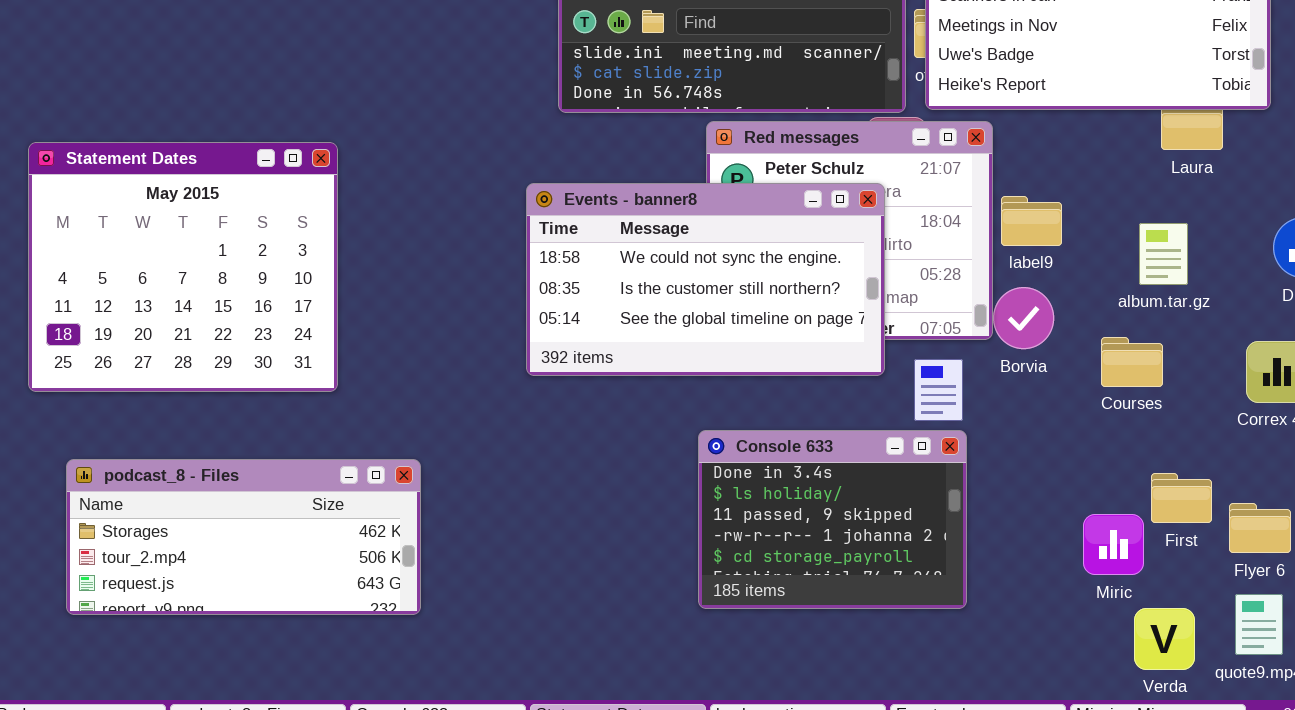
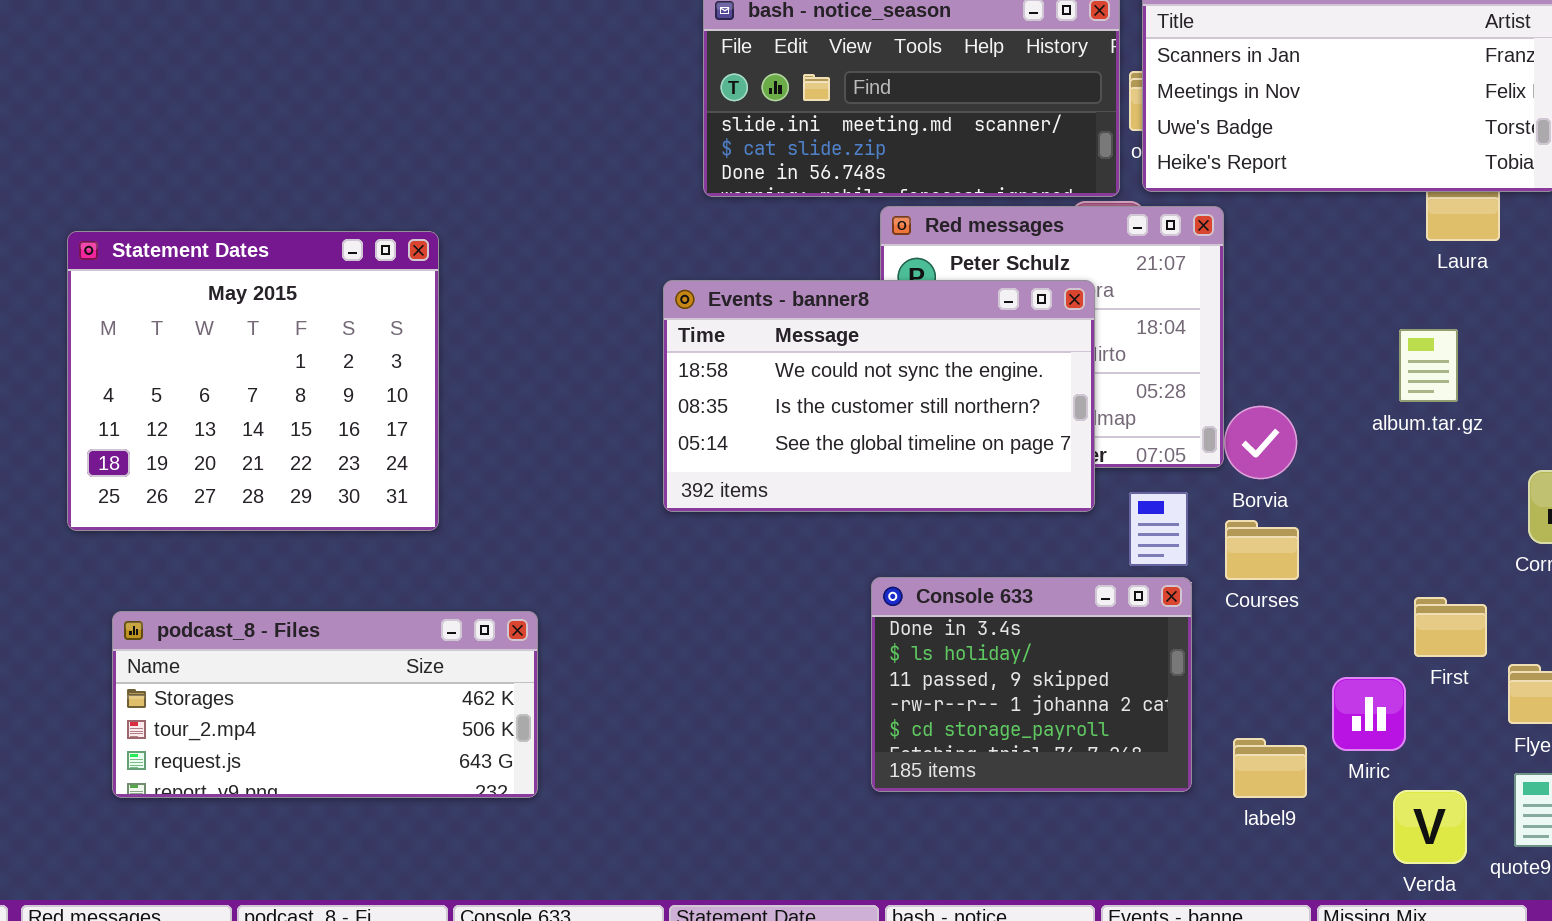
label9: [1001,196,1062,246] -> [1233,738,1307,798], moved
Courses: [1101,337,1163,387] -> [1225,520,1299,580], moved
First: [1151,473,1212,523] -> [1414,597,1487,657], moved

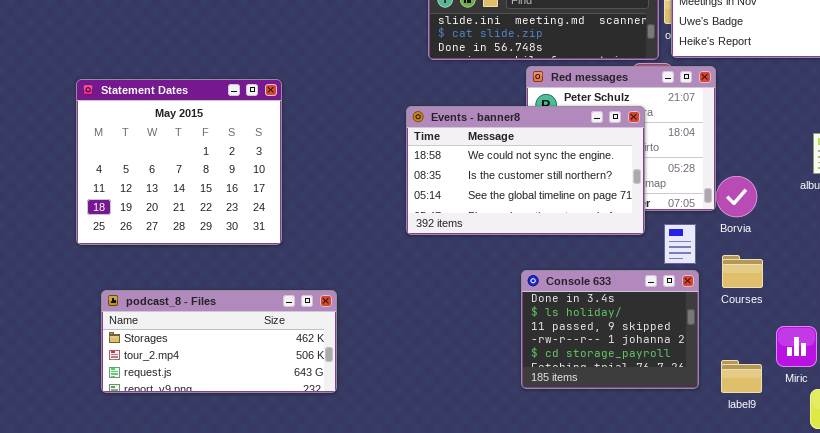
Courses: [1225,520,1299,580] -> [722,255,763,288], moved

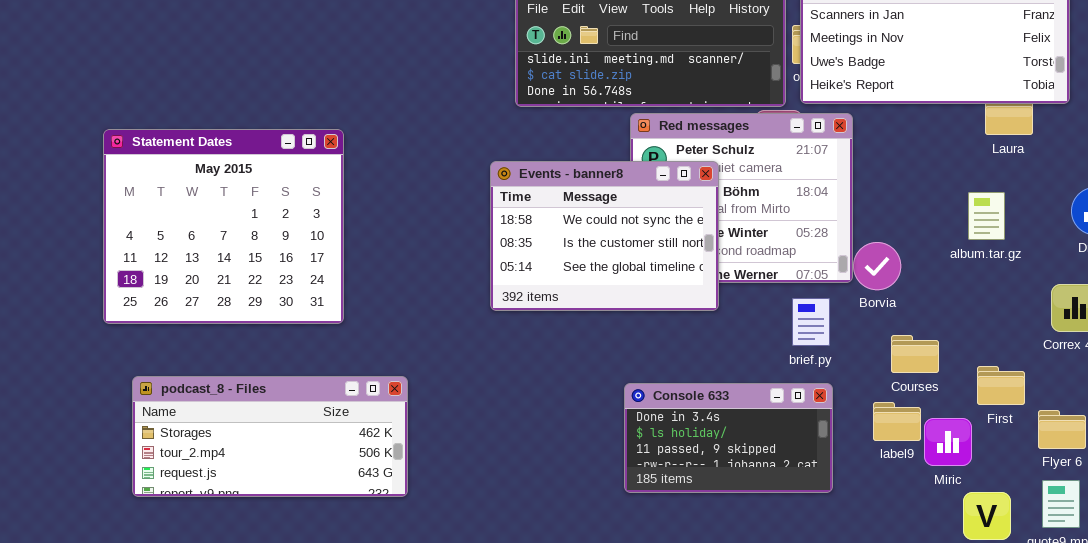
Events - banner8: [406,106,645,235] -> [490,161,719,311], resized
Courses: [722,255,763,288] -> [891,335,939,373], moved
Console 633: [521,270,699,389] -> [624,383,833,493], resized
label9: [721,360,762,393] -> [873,402,921,441], moved

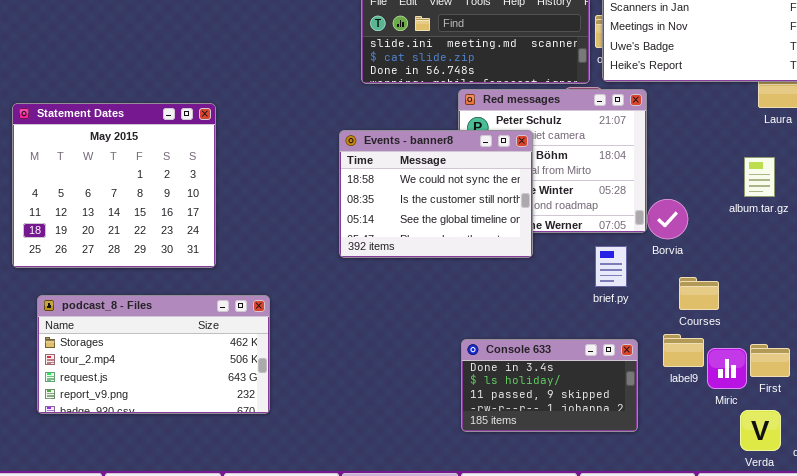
First: [977,366,1025,405] -> [750,344,790,377], moved
podcast_8 - Files: [132,376,408,497] -> [37,295,270,414], resized
Console 633: [624,383,833,493] -> [461,339,638,432], moved

